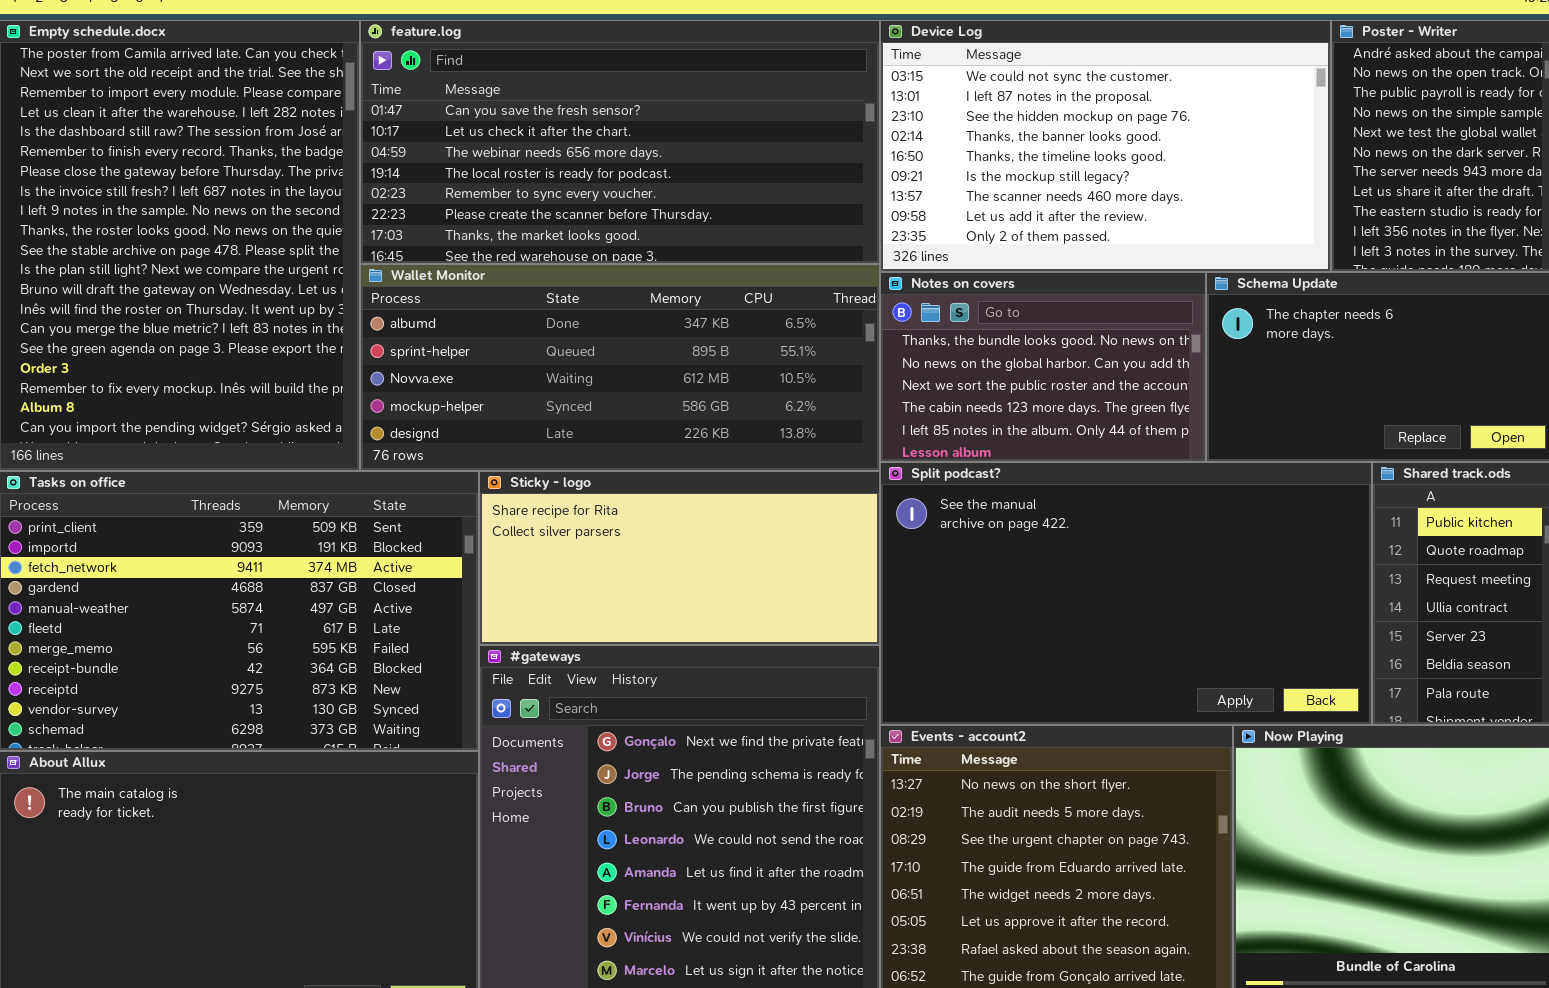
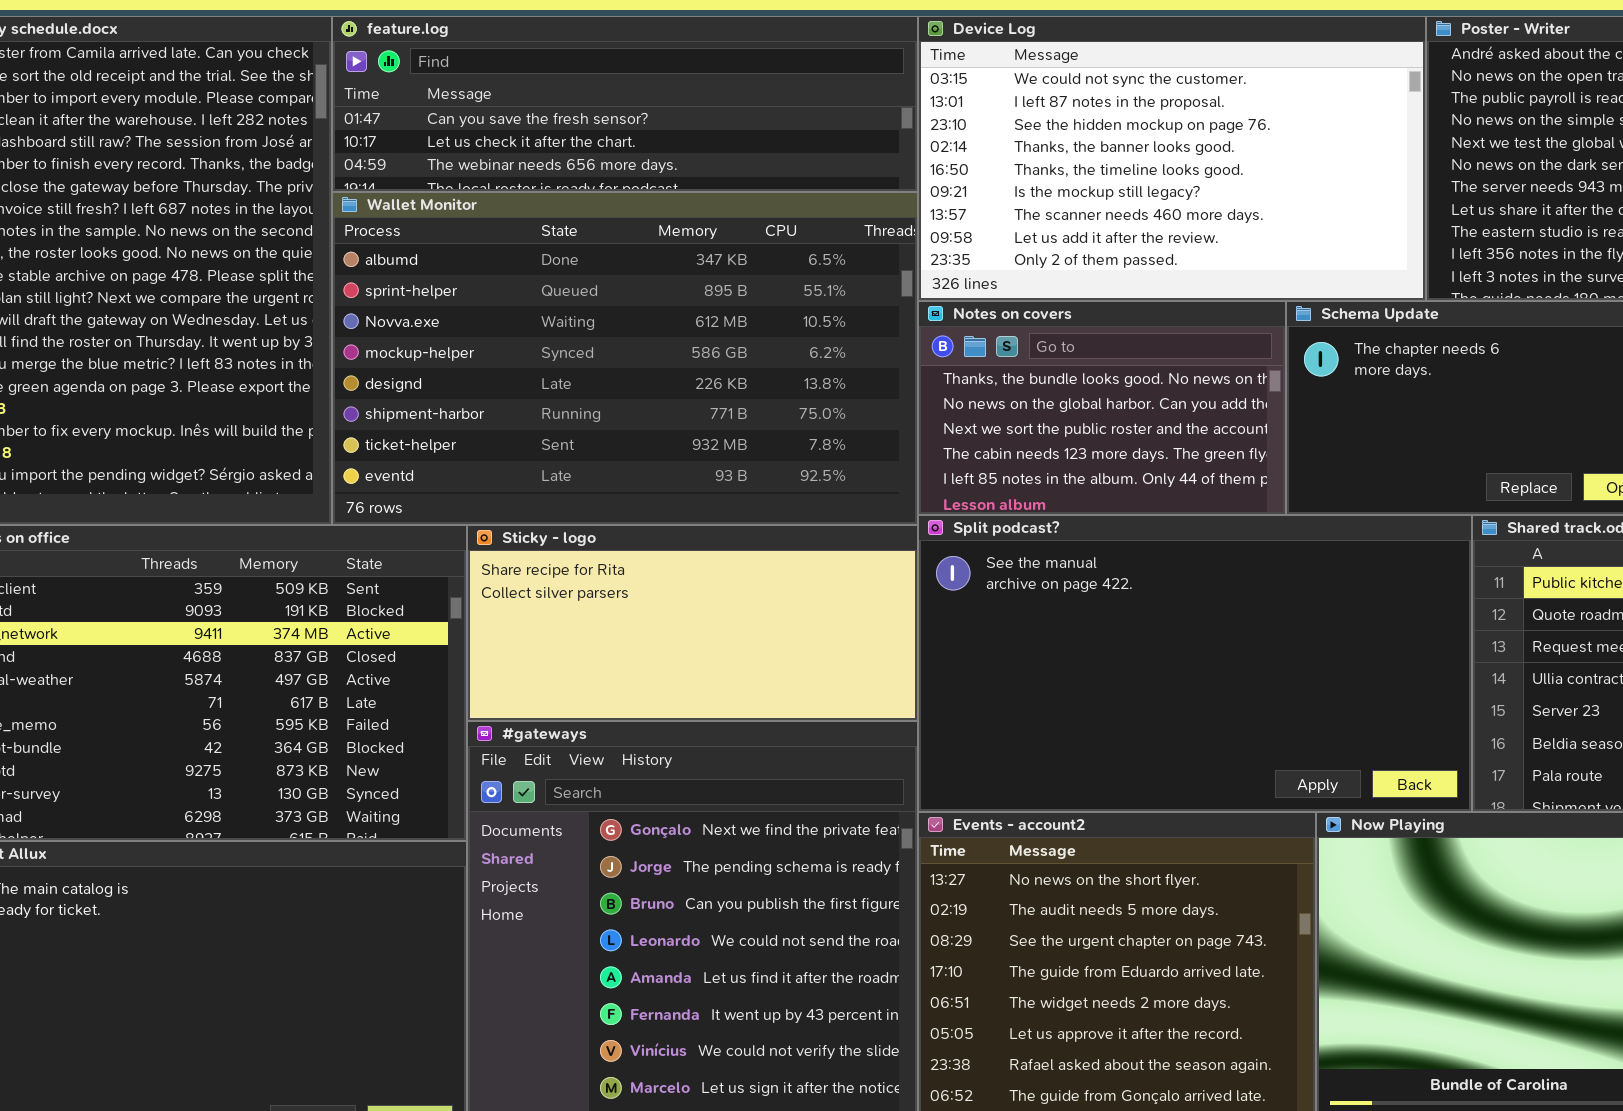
feature.log: [360,20,880,264] -> [332,16,918,192], resized
Wallet Monitor: [360,264,880,471] -> [332,192,918,525], resized

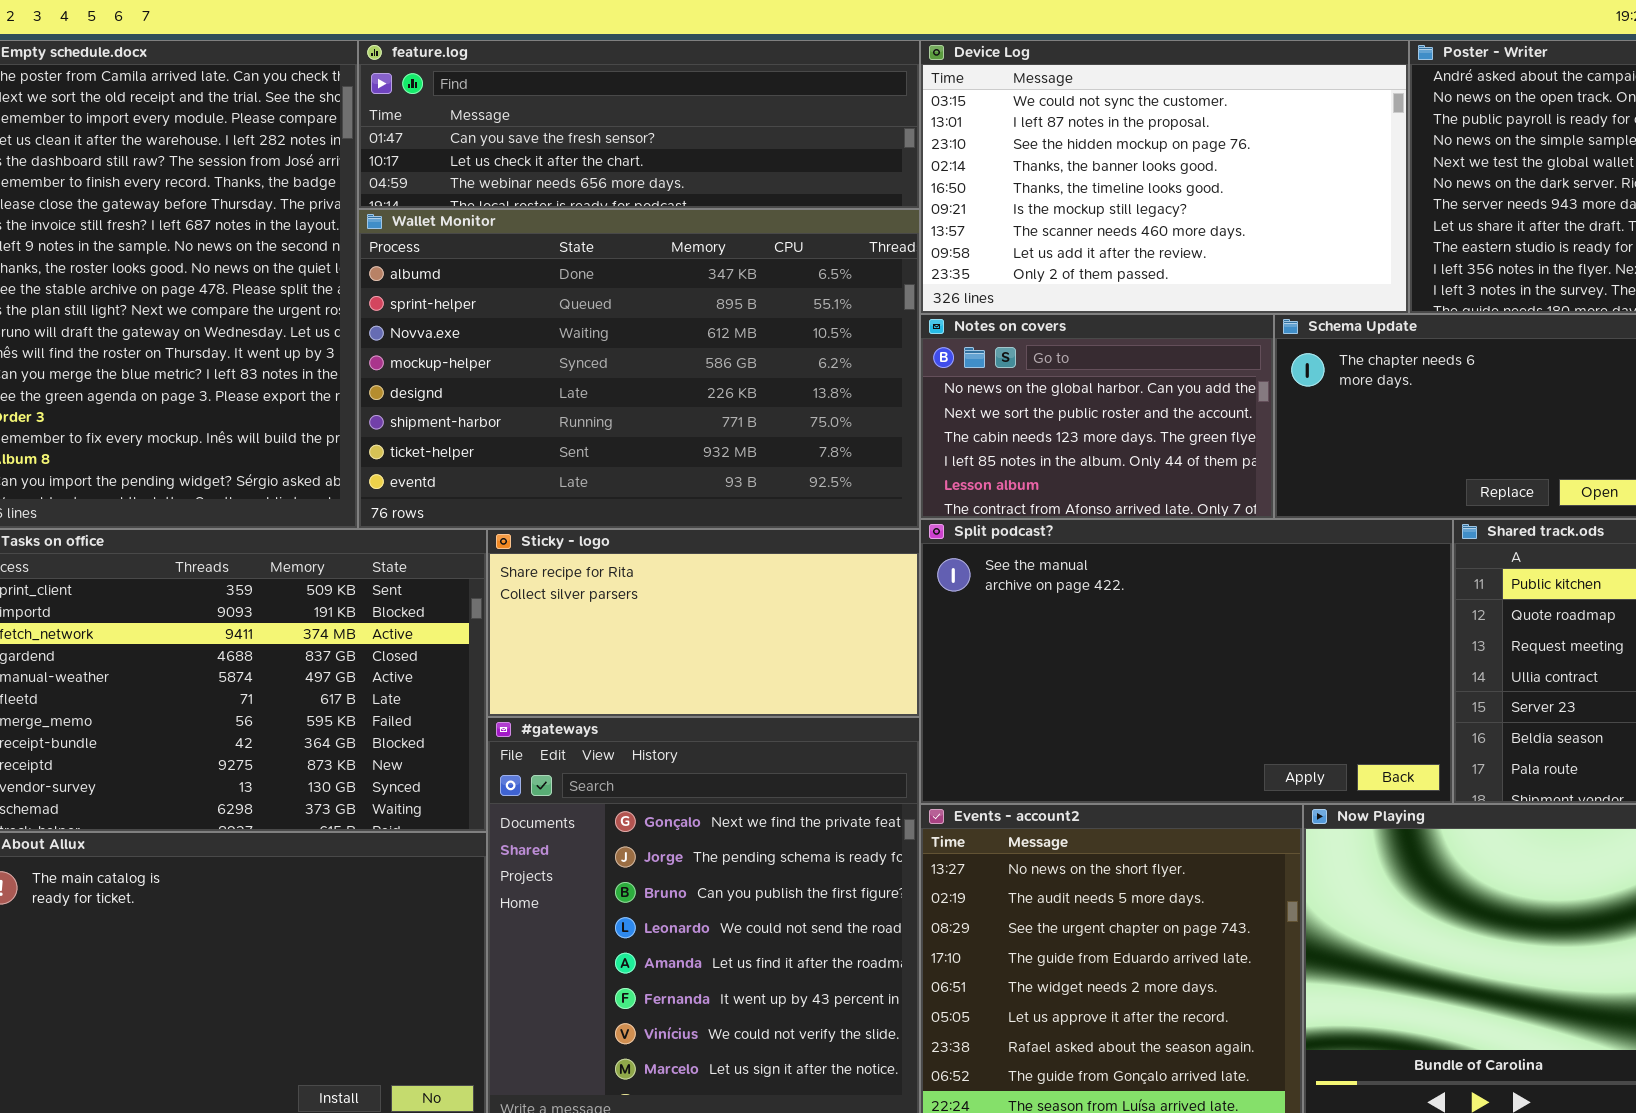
Notes on covers: [918,301,1286,515] -> [920,314,1274,519], scrolled down 1 row

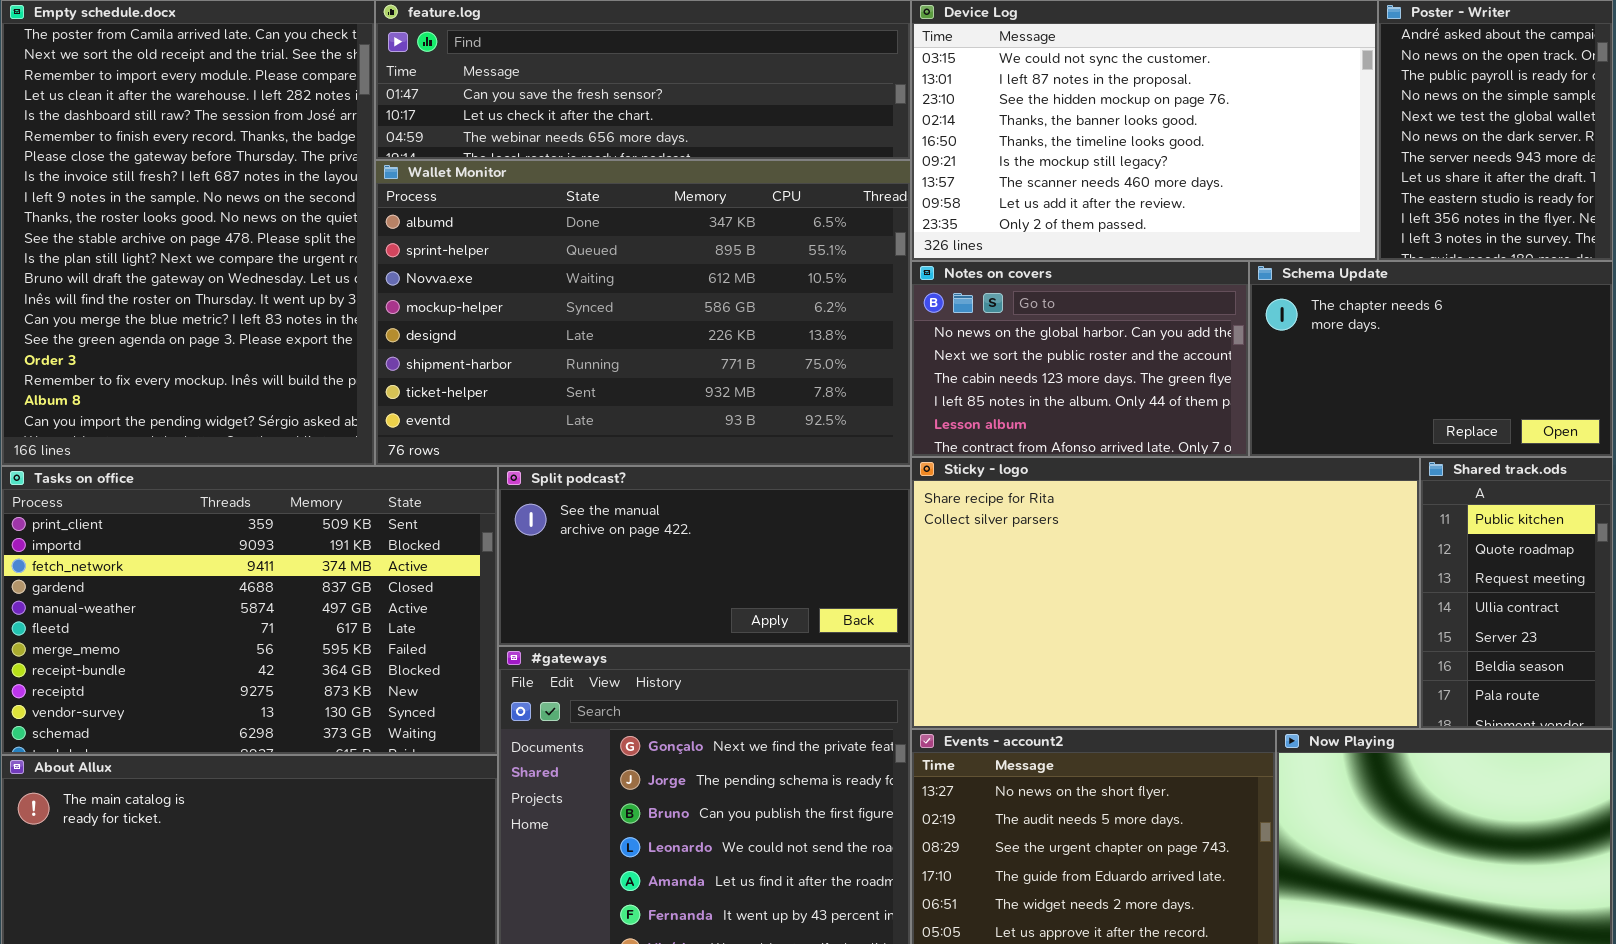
Split podcast?: [920,519,1453,804] -> [498,466,911,646], moved, resized
Sticky - logo: [487,529,920,717] -> [911,457,1420,729], moved, resized

